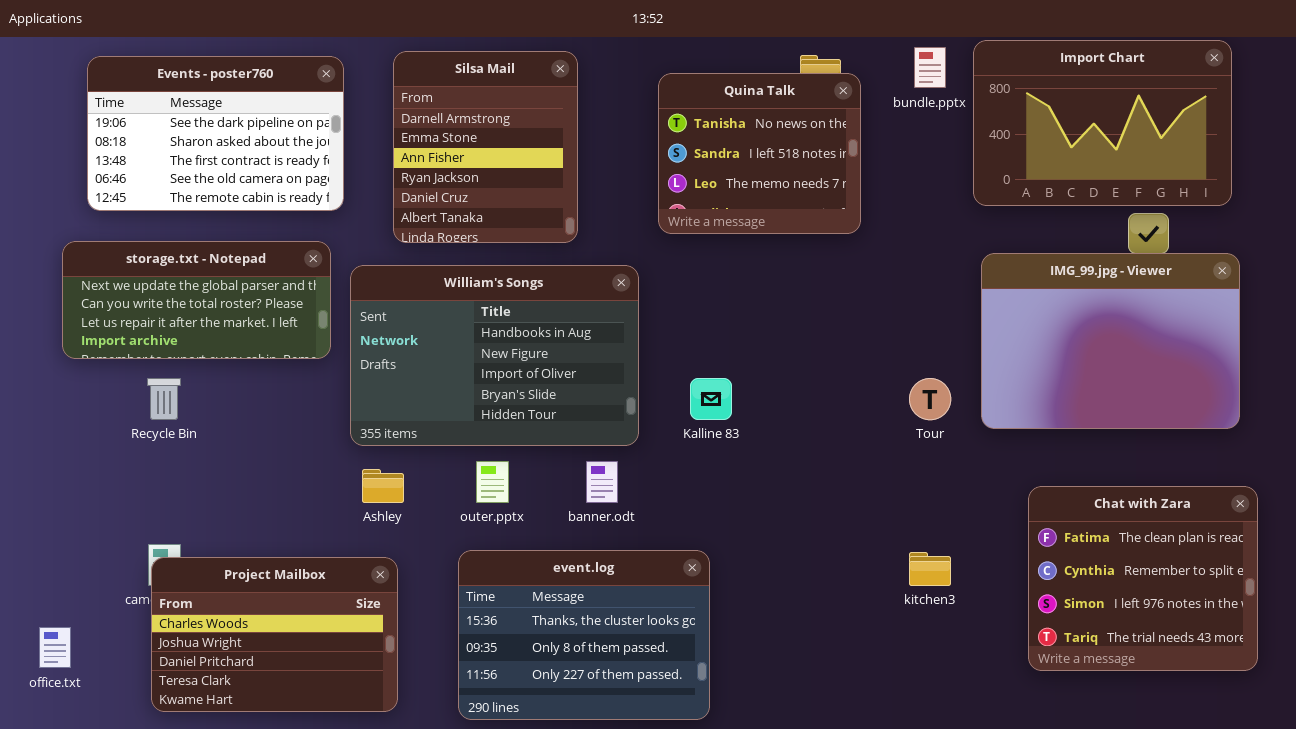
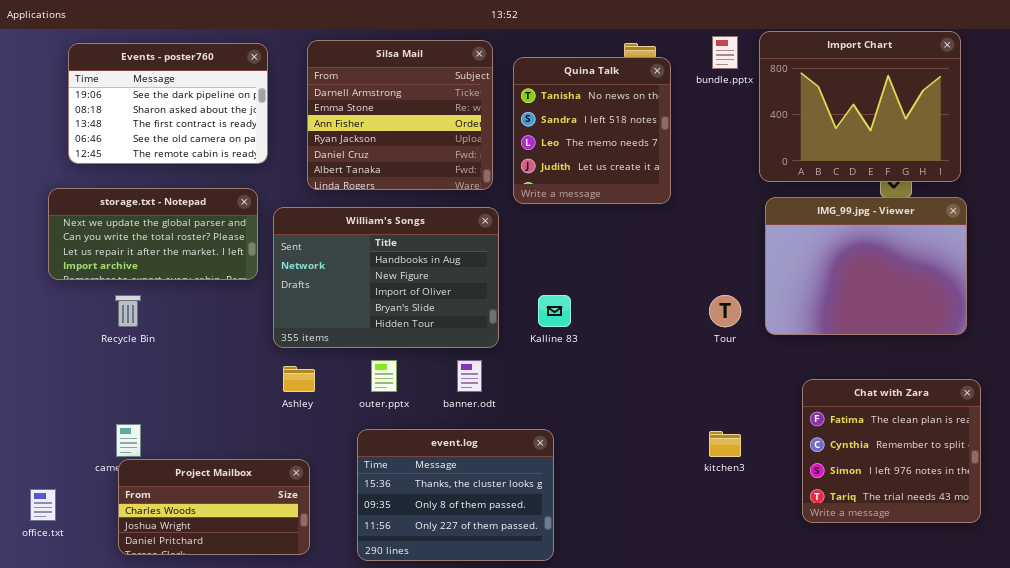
Import Chart: [973,40,1232,206] -> [759,31,961,182], resized
Silsa Mail: [393,51,578,243] -> [307,40,493,190], resized
Quina Talk: [658,73,861,234] -> [513,57,671,204], resized
Project Mailbox: [151,557,398,712] -> [118,459,310,555], resized

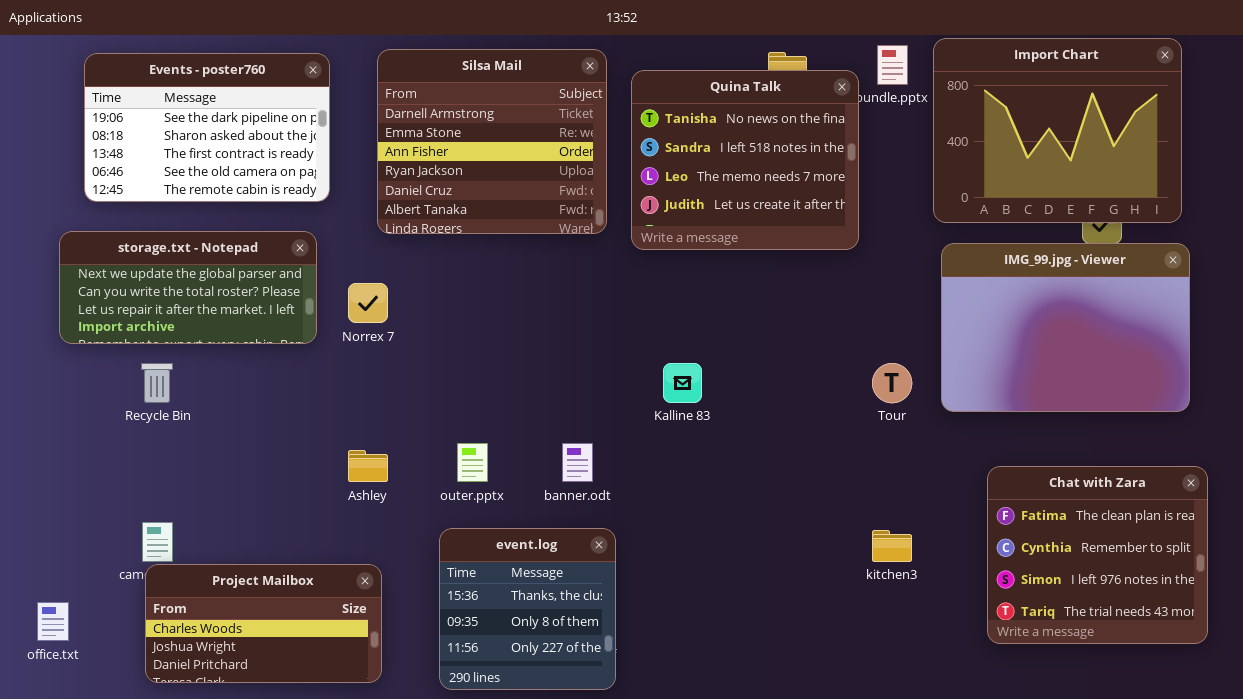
Quina Talk: [513,57,671,204] -> [631,70,859,250], resized
William's Songs: [273,207,499,348] -> none, closed
event.log: [357,429,554,561] -> [439,528,616,690], resized

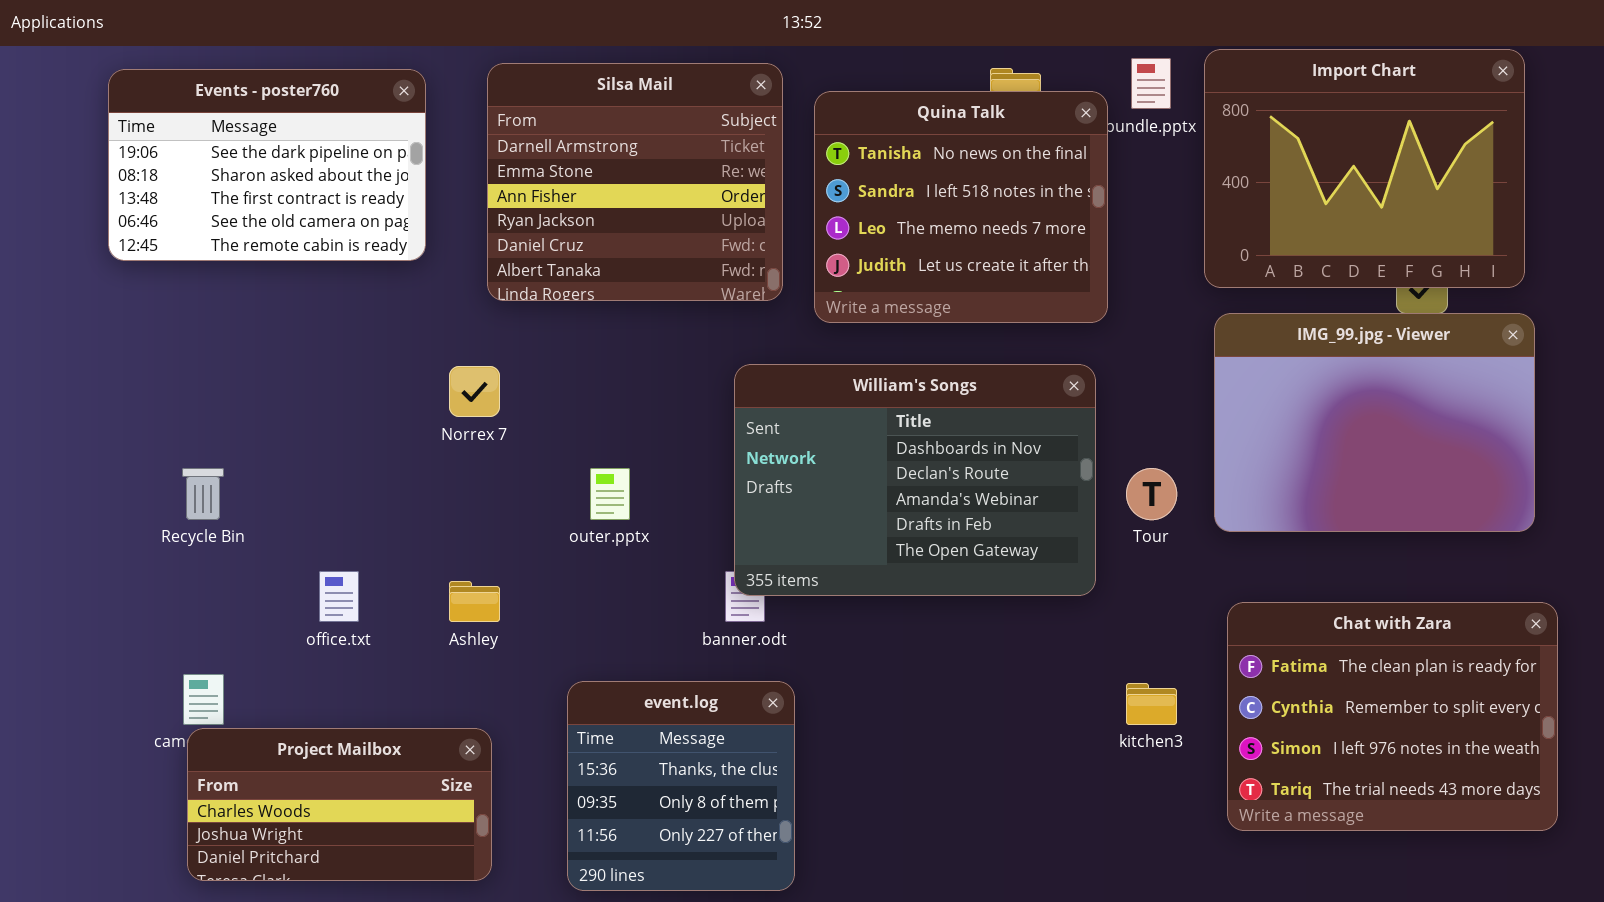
storage.txt - Notepad: [59,231,317,344] -> none, closed
William's Songs: none -> [734,364,1096,596], opened
outer.pptx: [457,443,488,482] -> [590,468,630,520], moved
Chat with Zara: [987,466,1208,644] -> [1227,602,1558,831], resized
office.txt: [37,602,69,641] -> [319,571,359,622], moved

